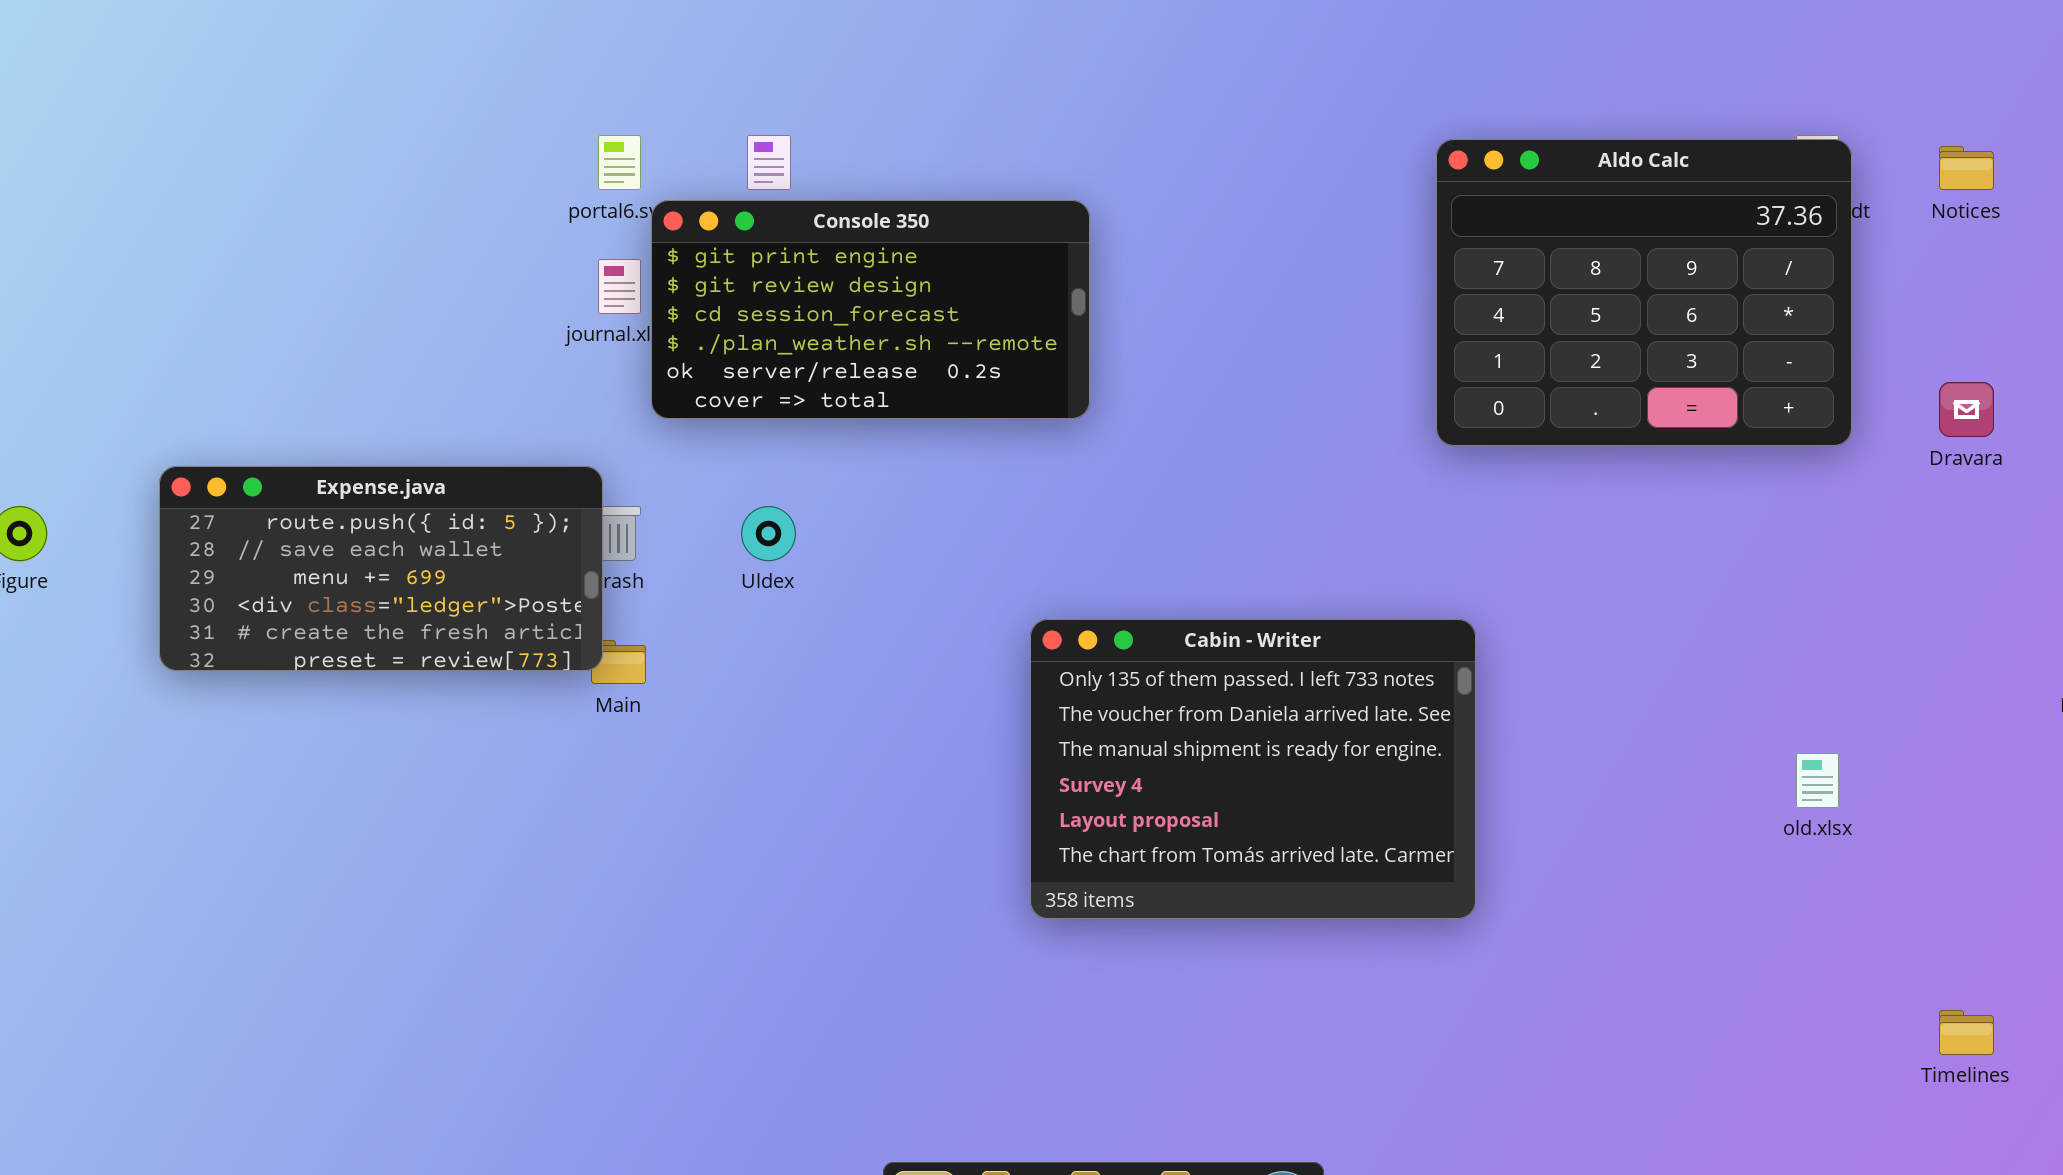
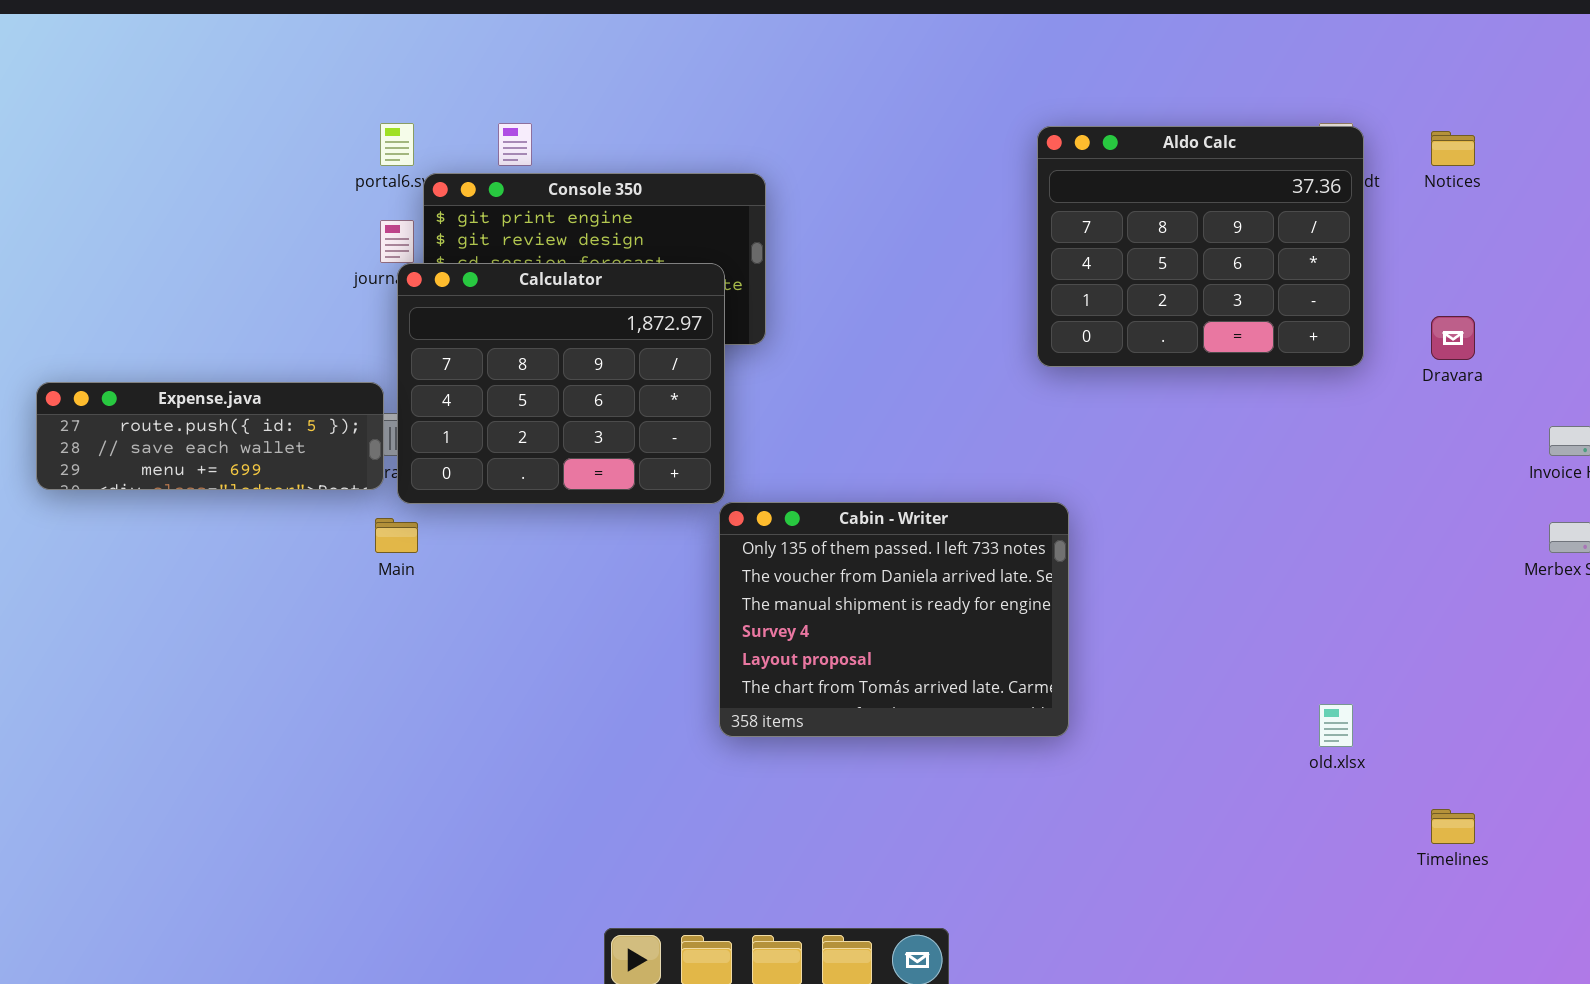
Calculator: none -> [397,263,725,504], opened
Expense.java: [159,466,603,671] -> [36,382,384,490], resized
old.xlsx: [1796,753,1839,808] -> [1319,704,1353,747], moved

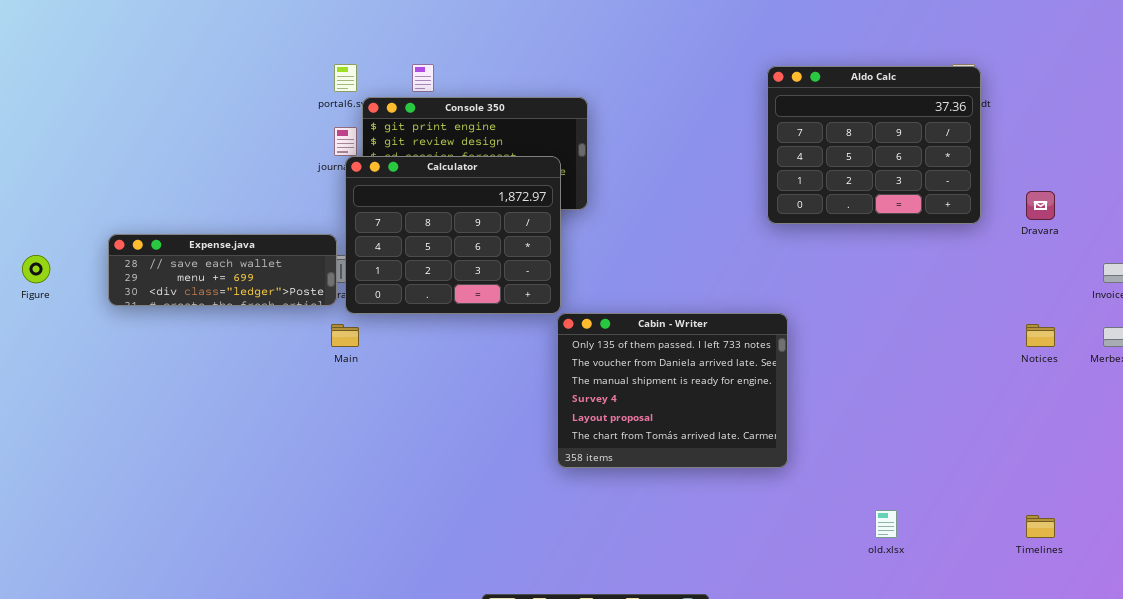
Notices: [1431,131,1475,166] -> [1026,324,1055,347], moved
Expense.java: [36,382,384,490] -> [108,234,337,306], scrolled down 1 row
old.xlsx: [1319,704,1353,747] -> [875,510,897,538], moved

